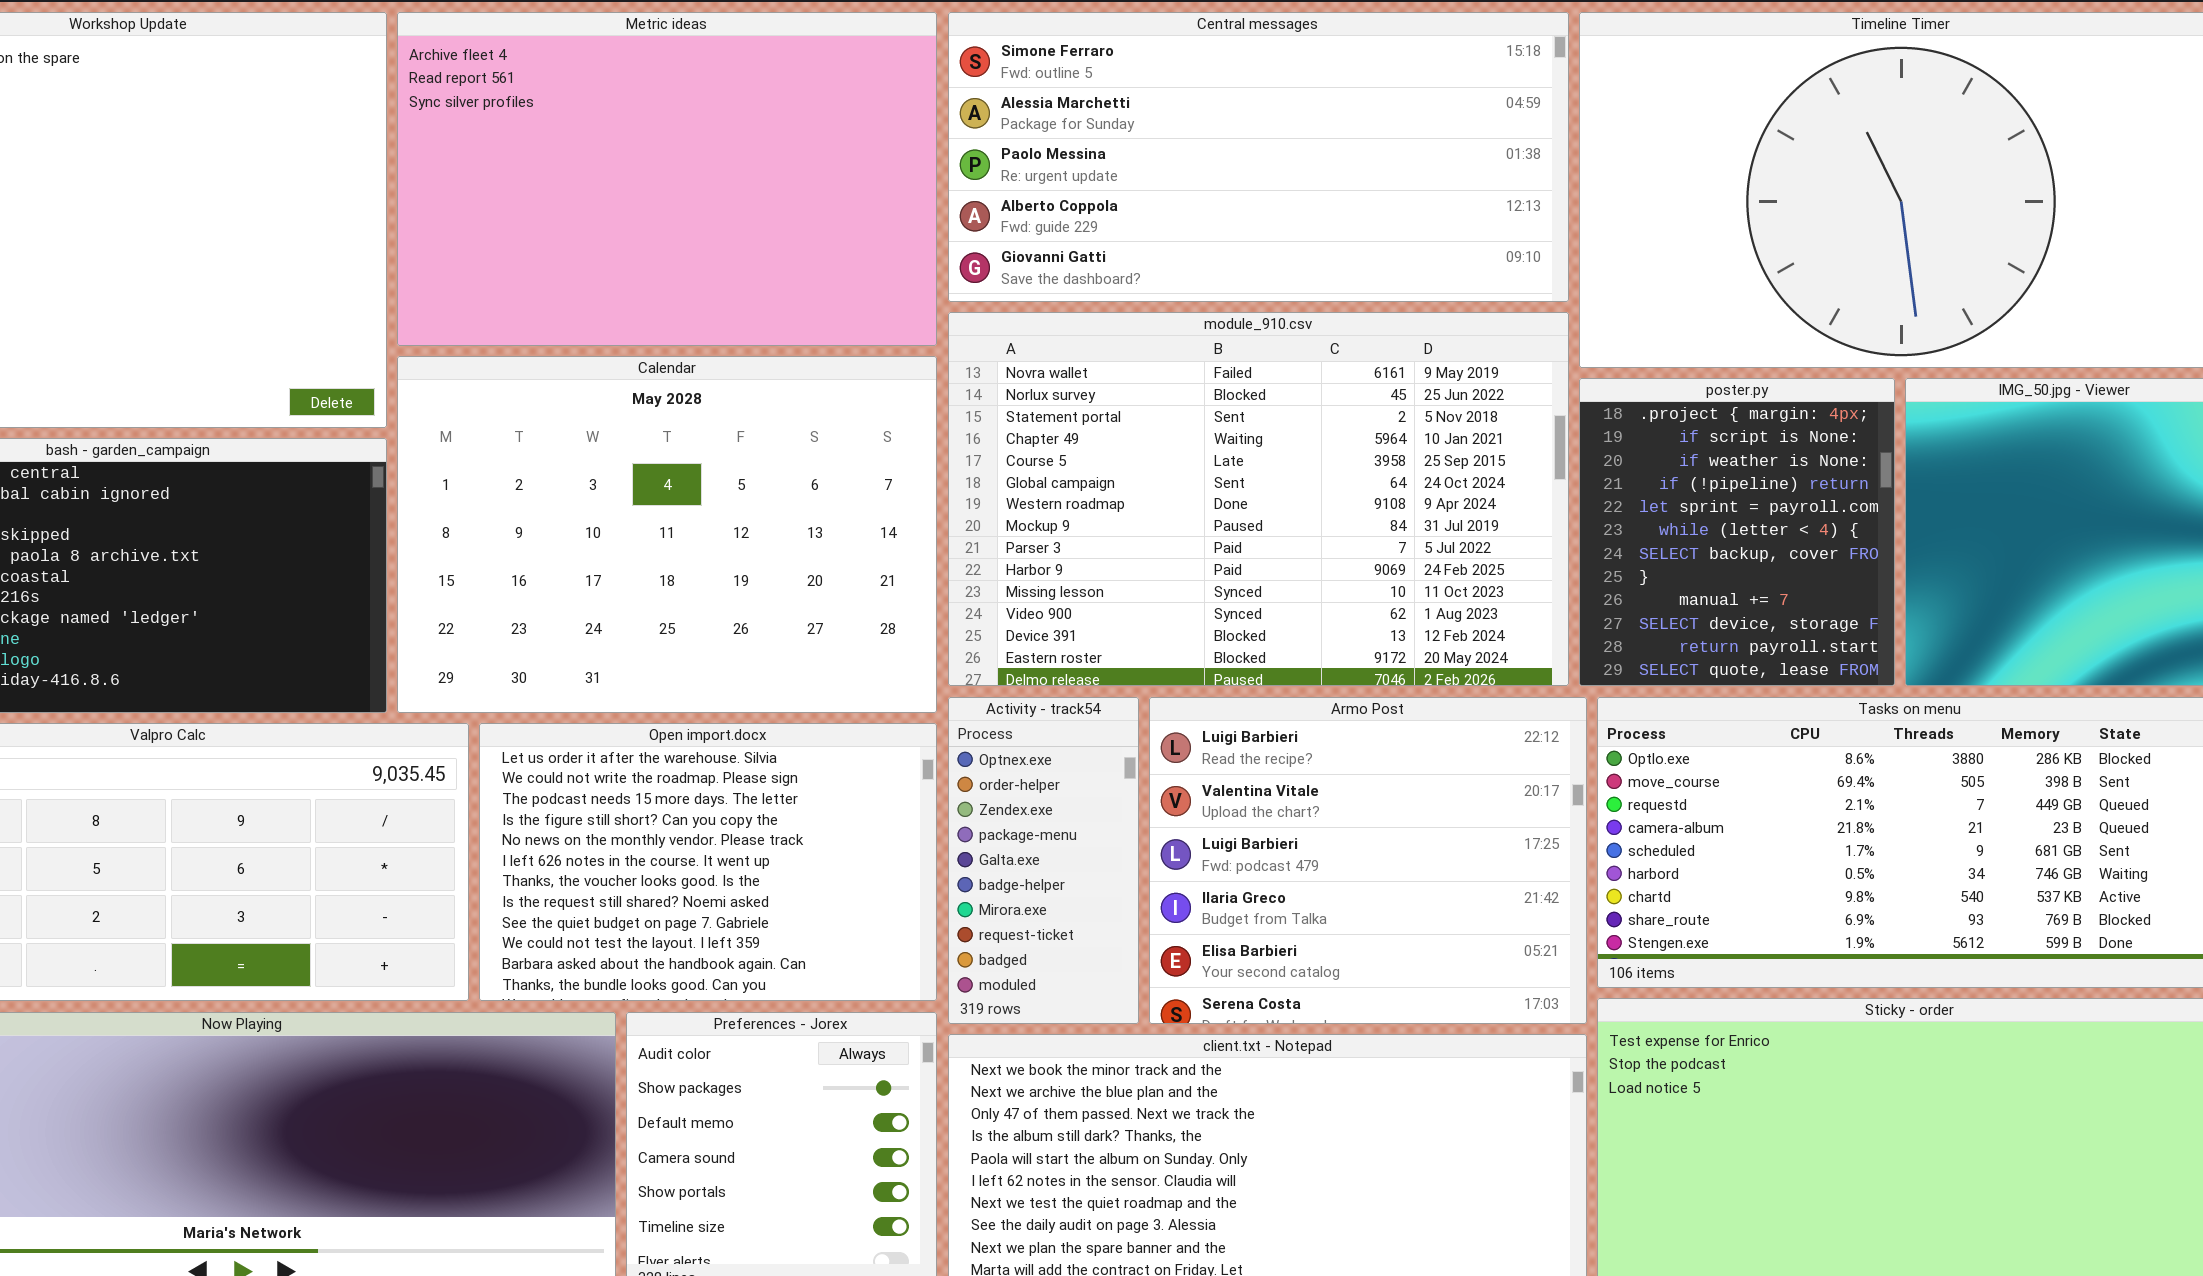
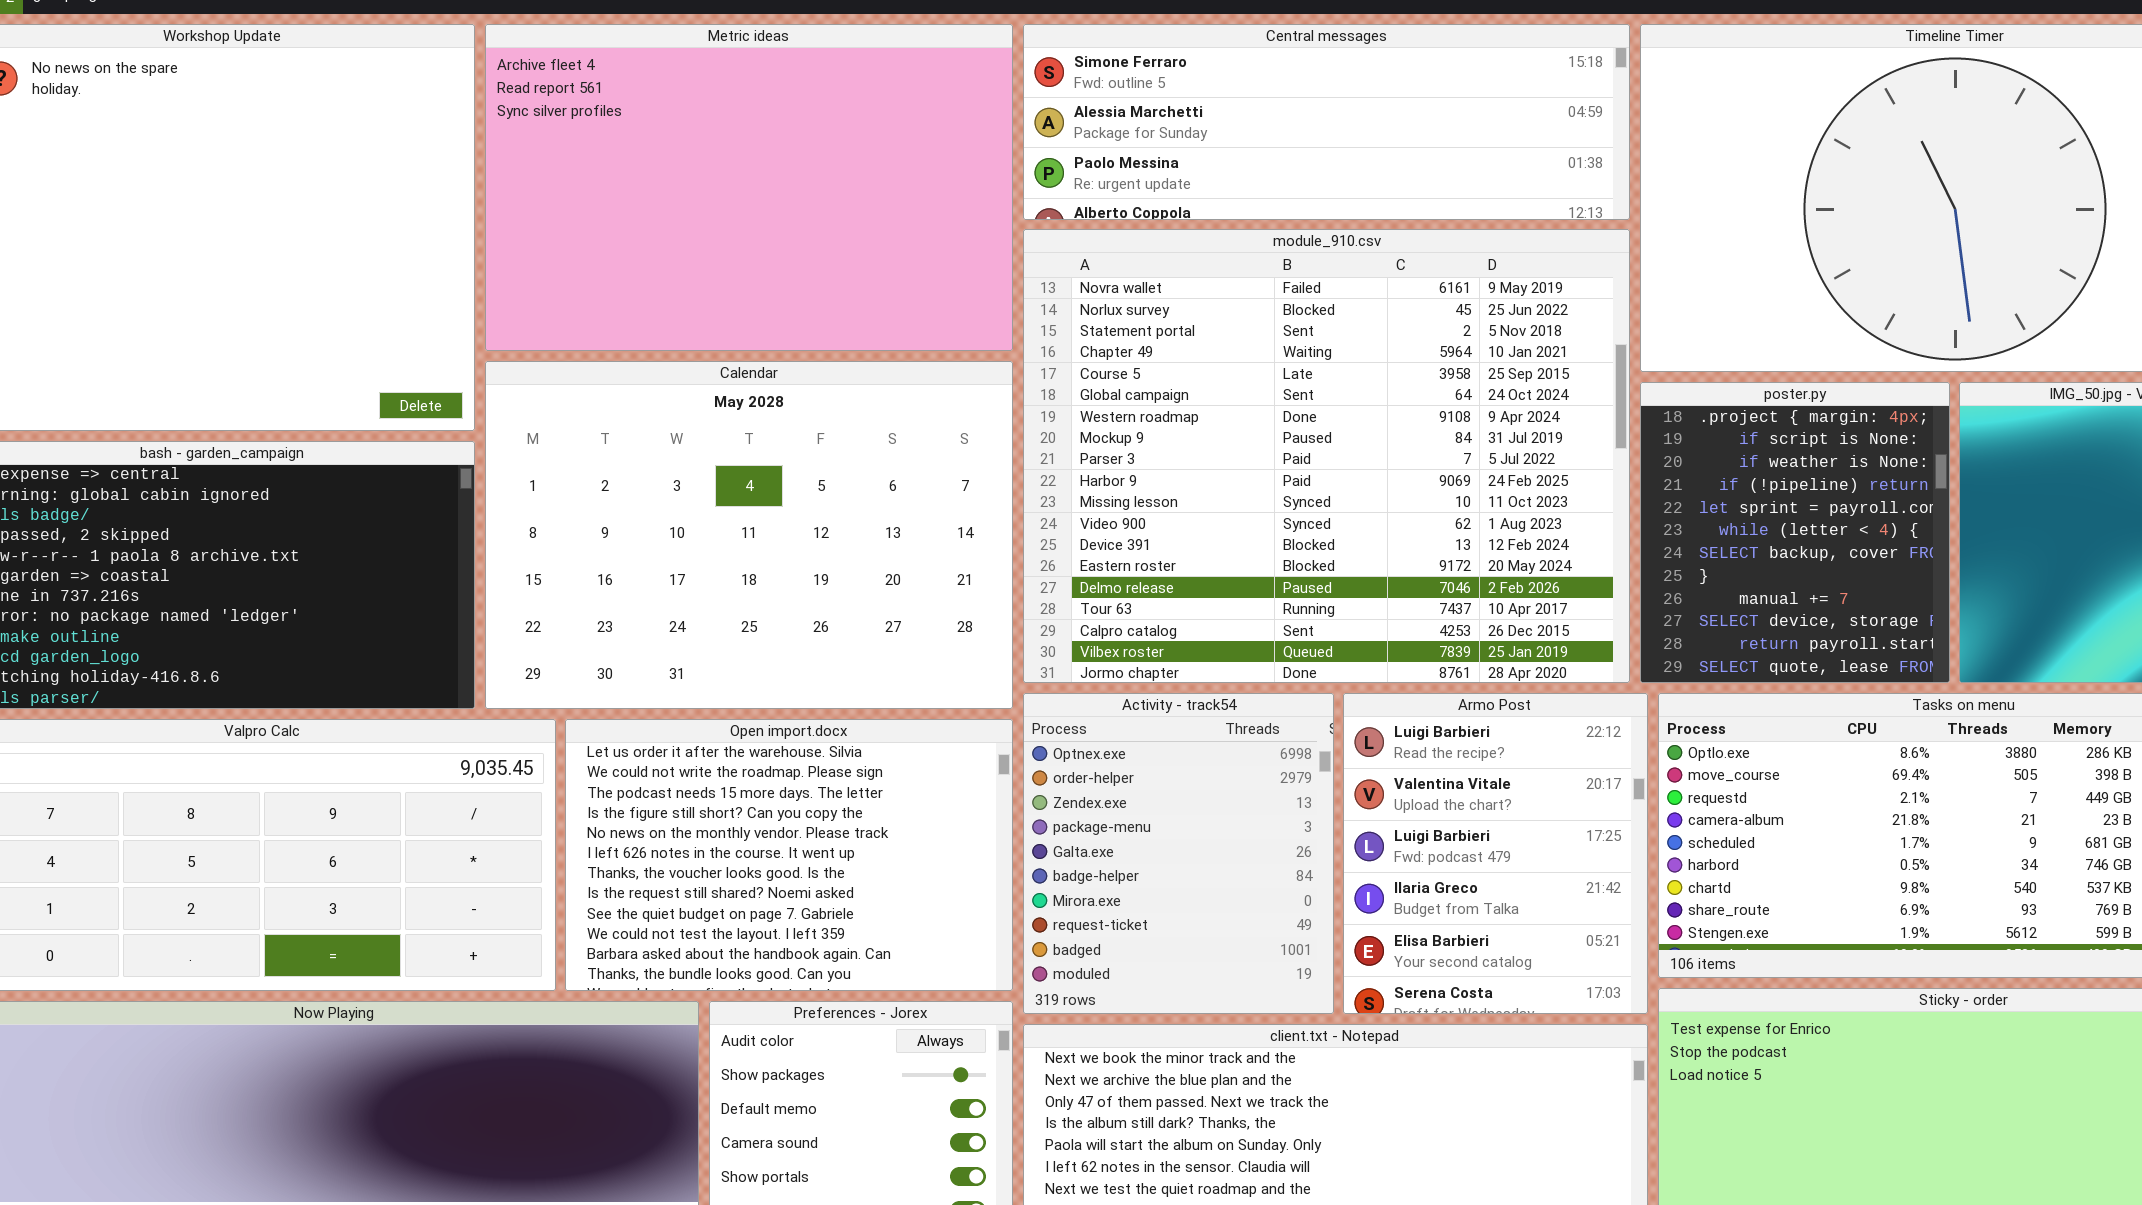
Central messages: [948,12,1569,302] -> [1023,24,1630,220], resized
module_910.csv: [948,312,1569,686] -> [1023,229,1630,683], resized
Activity - track54: [948,697,1139,1024] -> [1023,693,1334,1014], resized
Armo Post: [1149,697,1587,1024] -> [1343,693,1648,1014], resized

